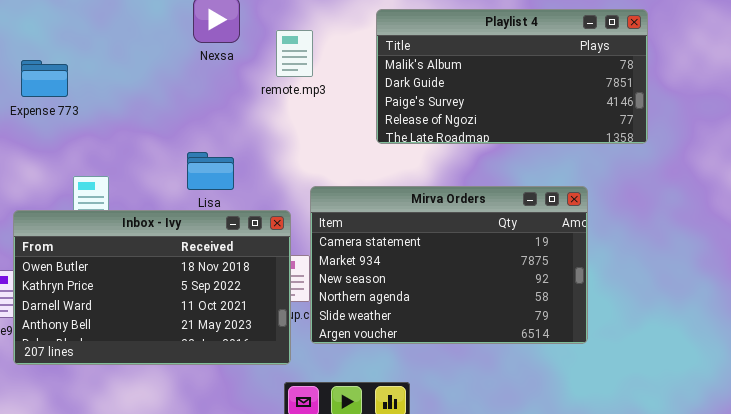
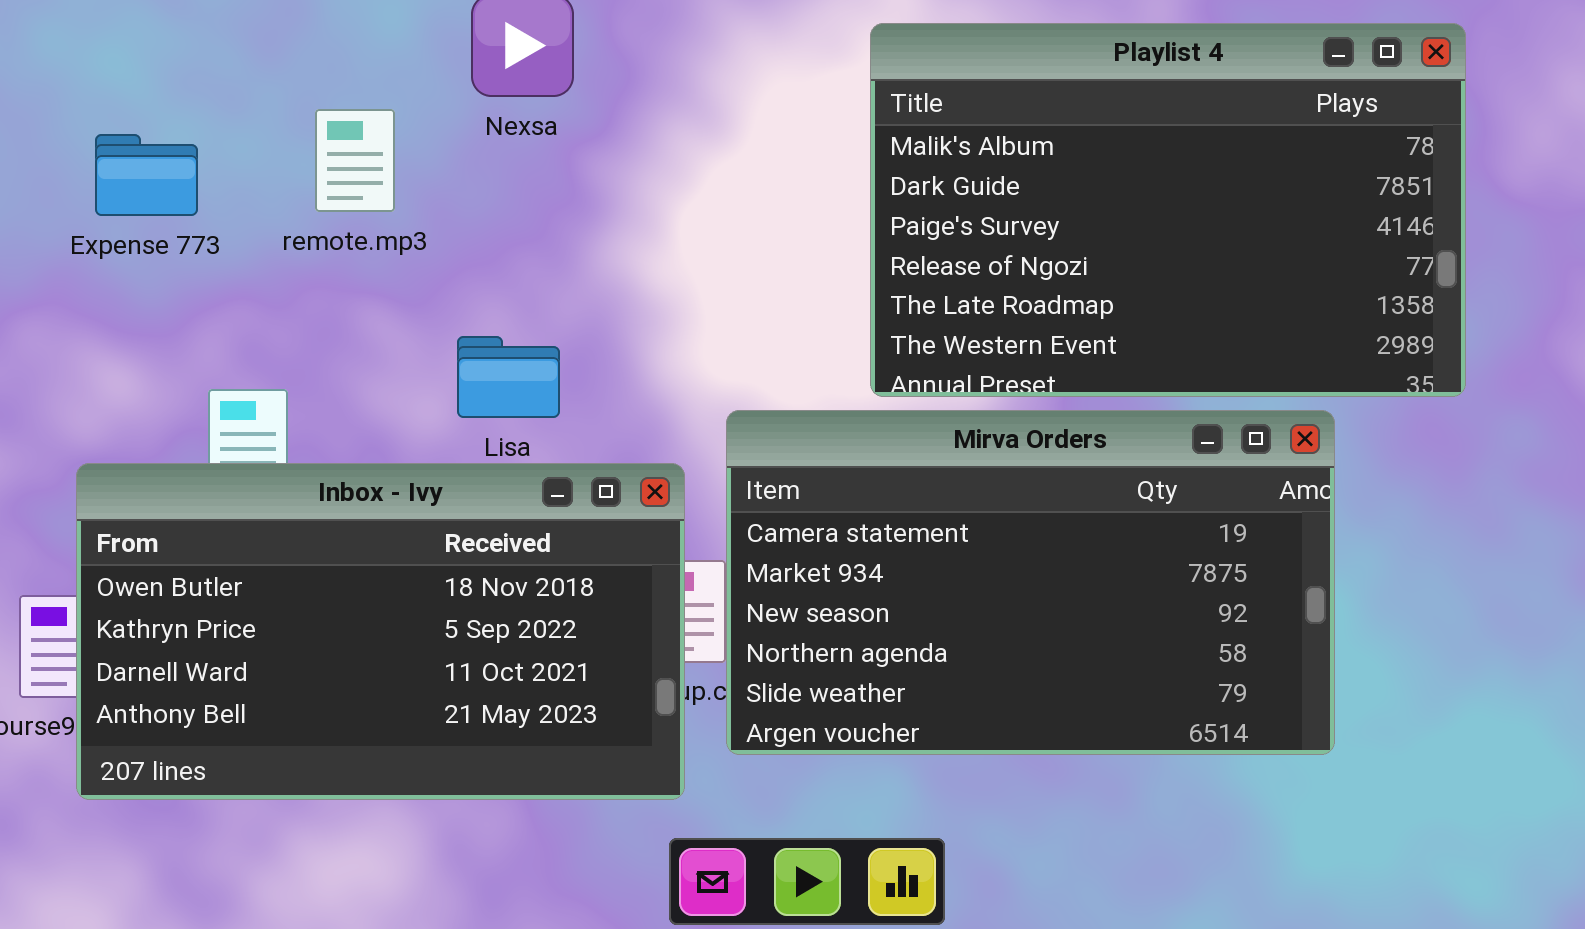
Playlist 4: [376,9,648,144] -> [870,23,1466,397], resized
remote.mp3: [276,30,313,77] -> [315,109,395,212], moved

